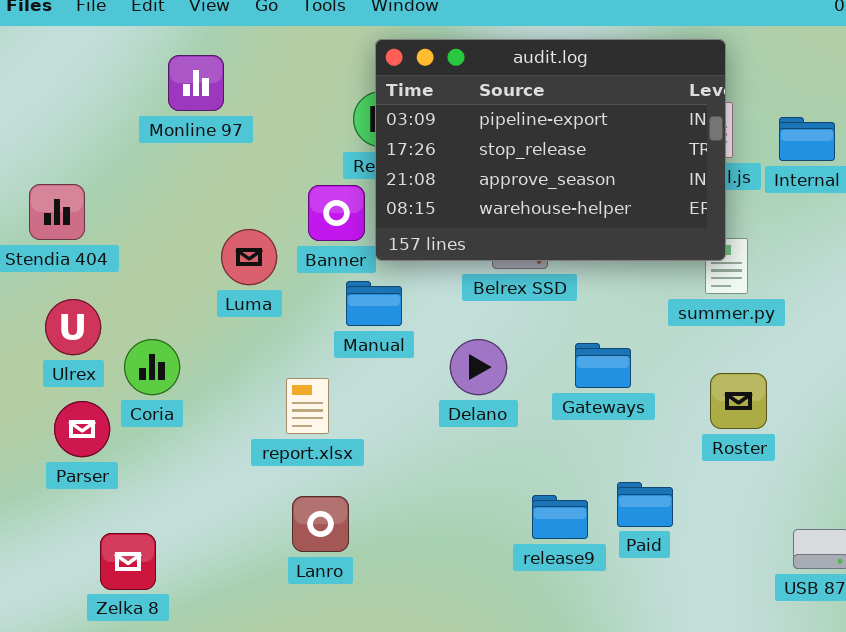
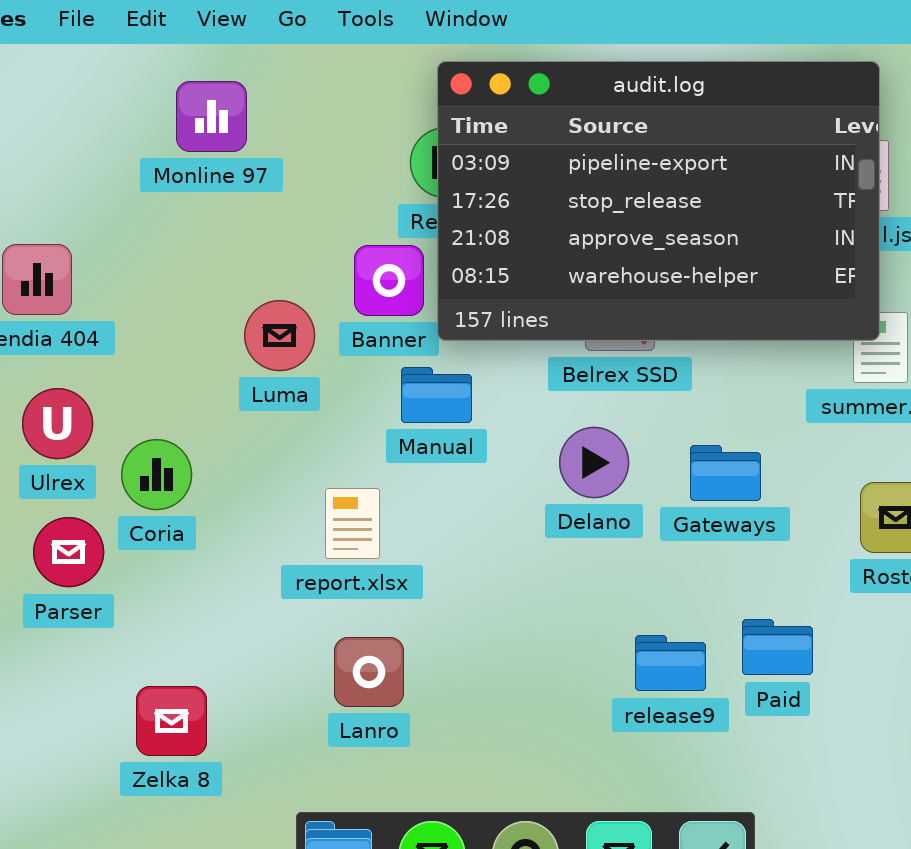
Delano: [450,339,507,395] -> [559,427,629,498], moved
Zelka 8: [100,533,156,590] -> [136,686,207,756], moved

